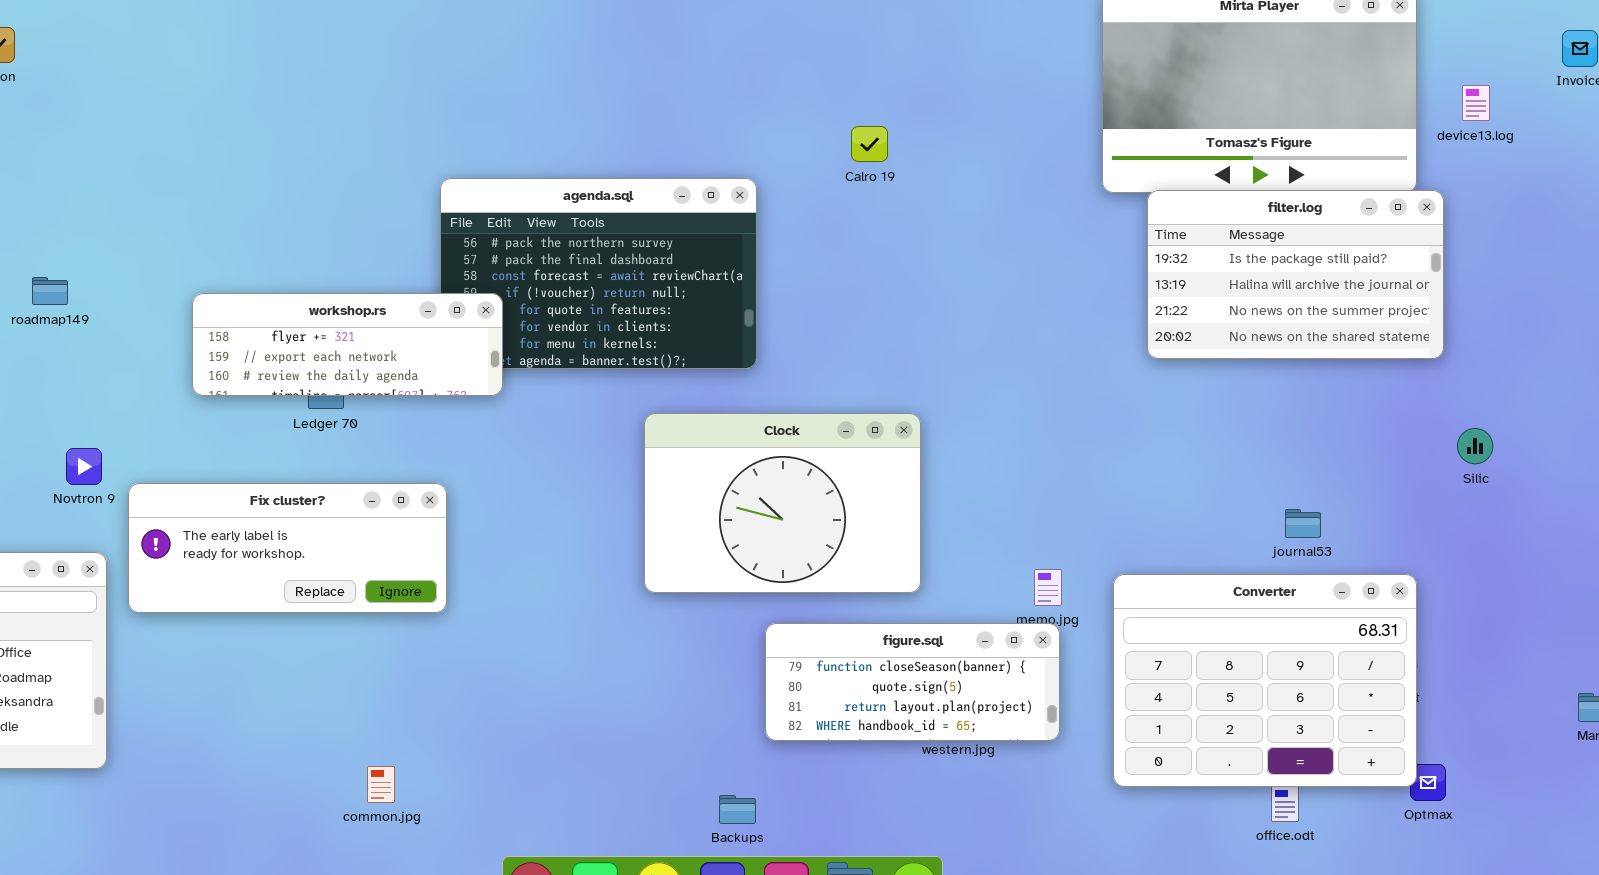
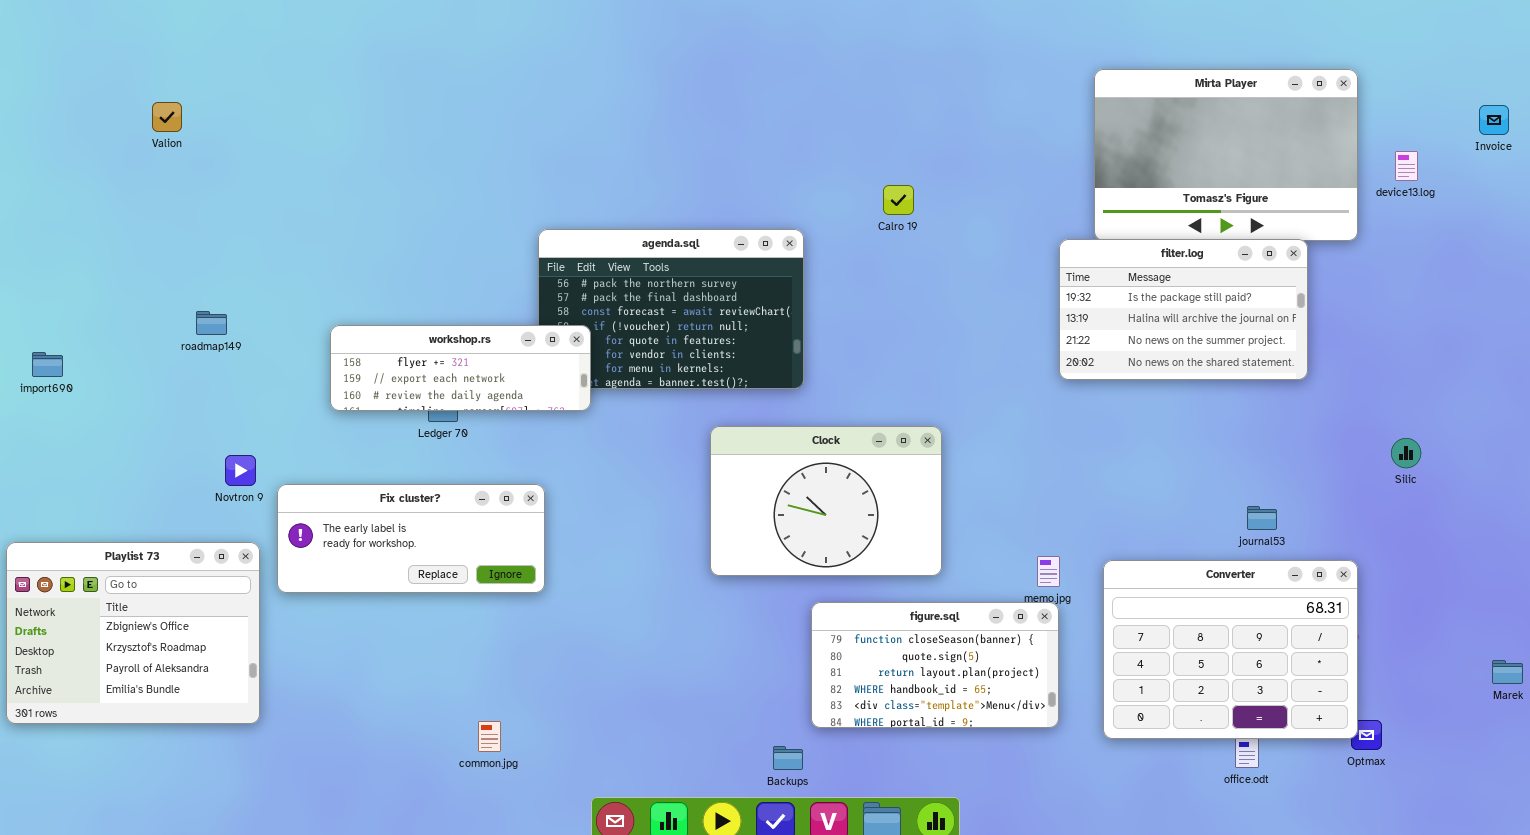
filter.log: [1147,190,1444,359] -> [1059,239,1308,380], moved
figure.sql: [765,623,1060,741] -> [811,602,1059,728], resized

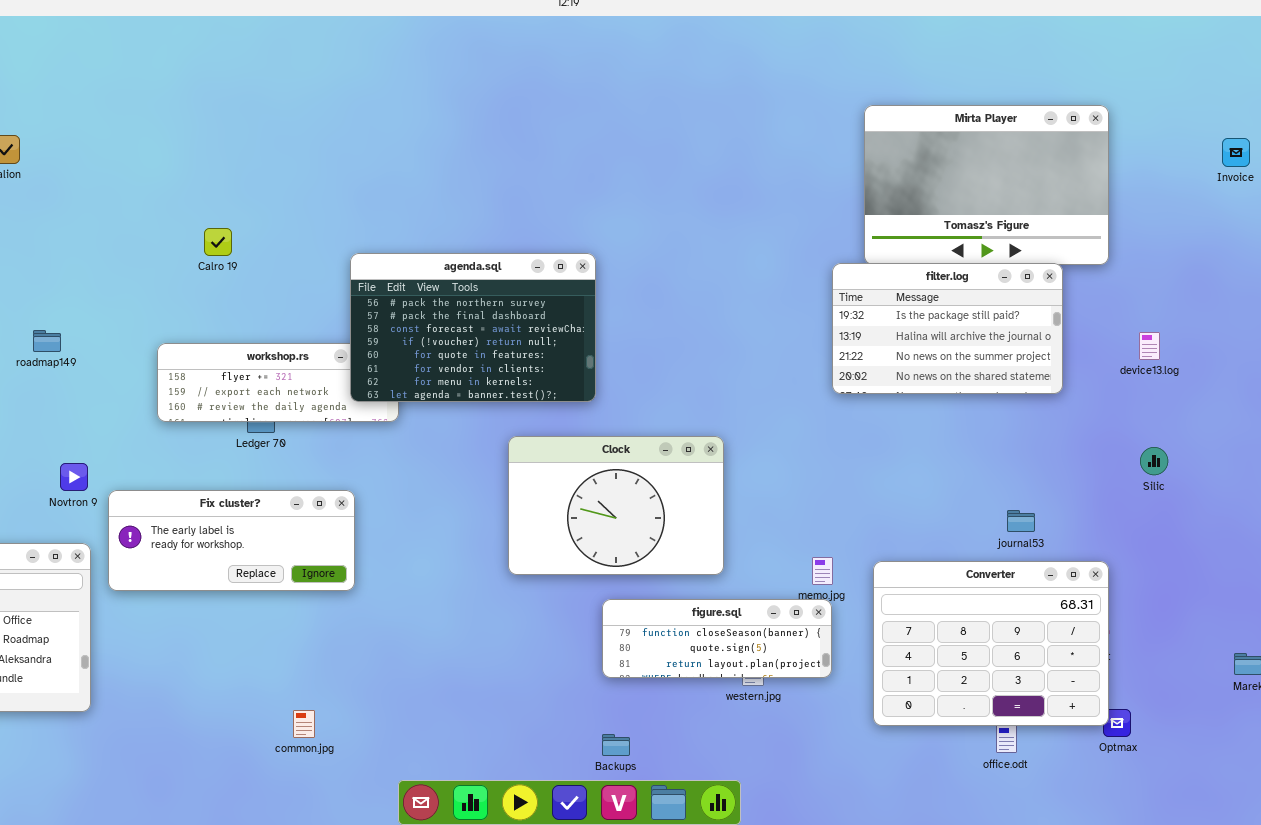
device13.log: [1395,151,1418,181] -> [1139,332,1160,360], moved
Calro 19: [883,185,914,215] -> [204,228,232,256], moved
agenda.sql: [538,229,804,389] -> [350,253,596,402], raised
figure.sql: [811,602,1059,728] -> [602,599,832,678], resized
Backups: [773,746,803,770] -> [602,734,630,756], moved

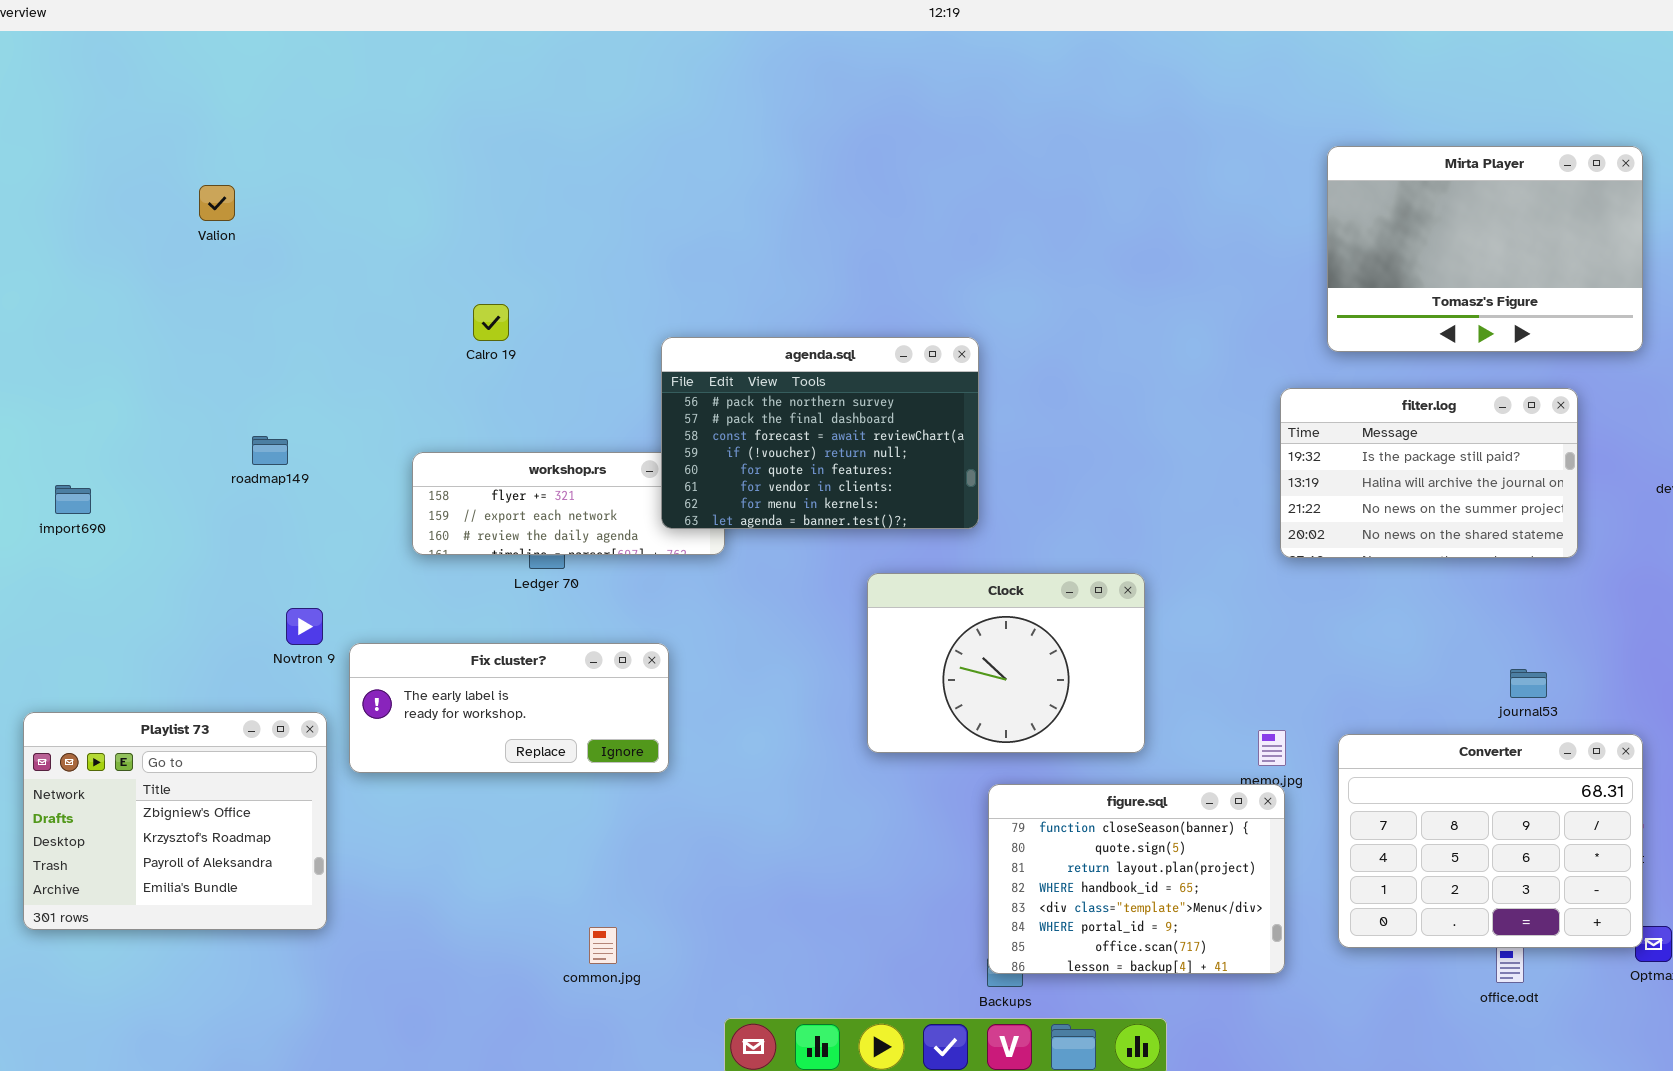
filter.log: [832,263,1063,394] -> [1280,388,1578,558], moved
figure.sql: [602,599,832,678] -> [988,784,1285,974], resized

